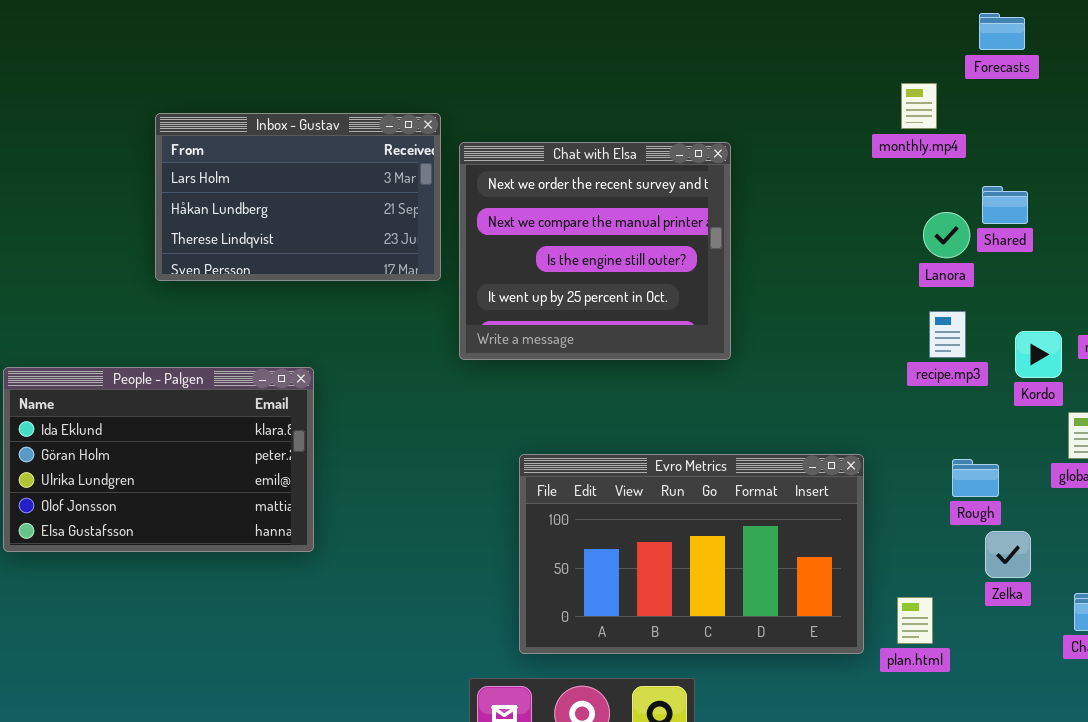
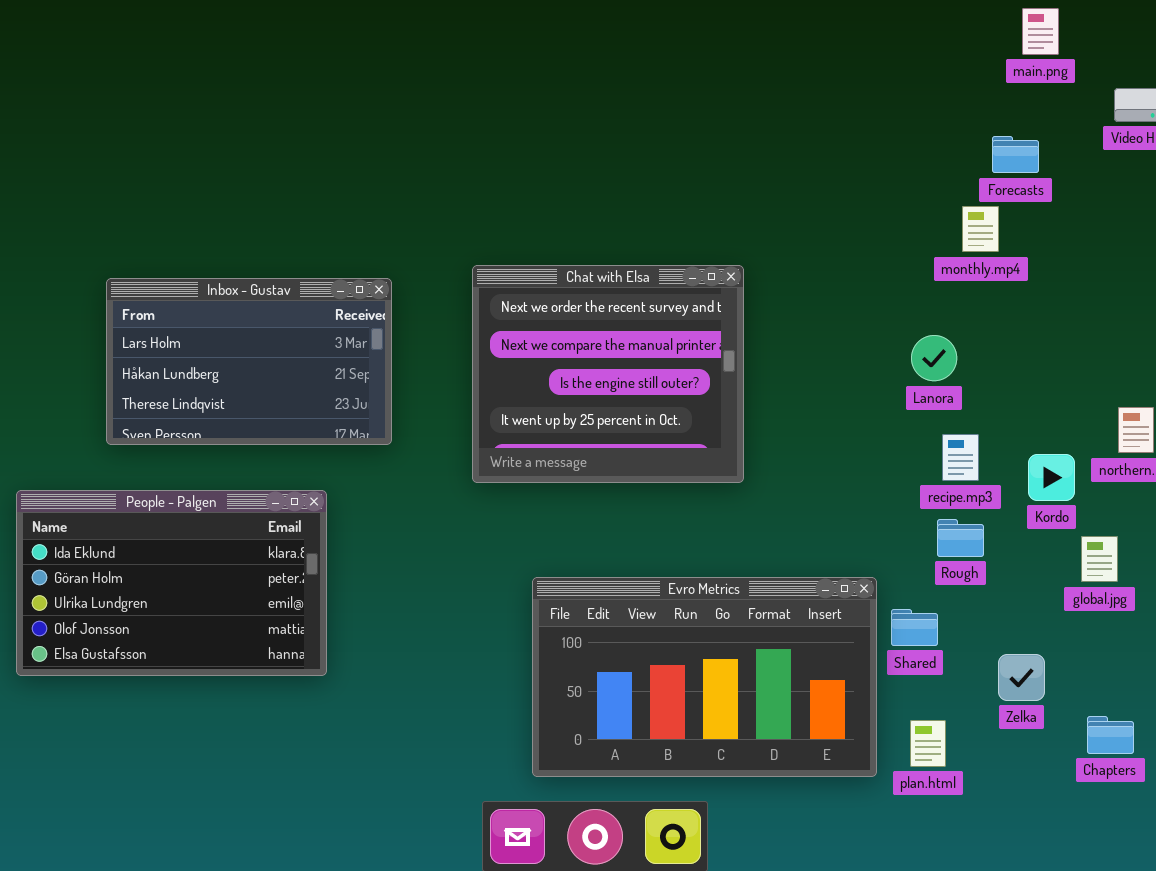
monthly.mp4: [901,83,937,129] -> [962,206,999,252], moved
Inbox - Gustav: [155,113,441,281] -> [106,278,392,445], moved
Shared: [982,186,1028,224] -> [891,609,938,646], moved
Lanora: [923,212,970,258] -> [911,335,957,381], moved
Rough: [952,459,999,497] -> [937,519,984,557], moved

